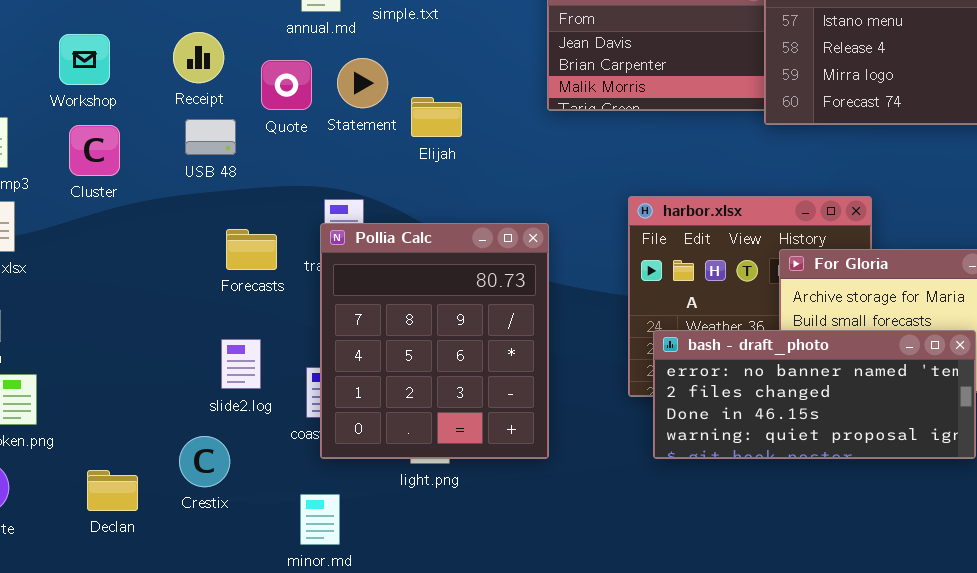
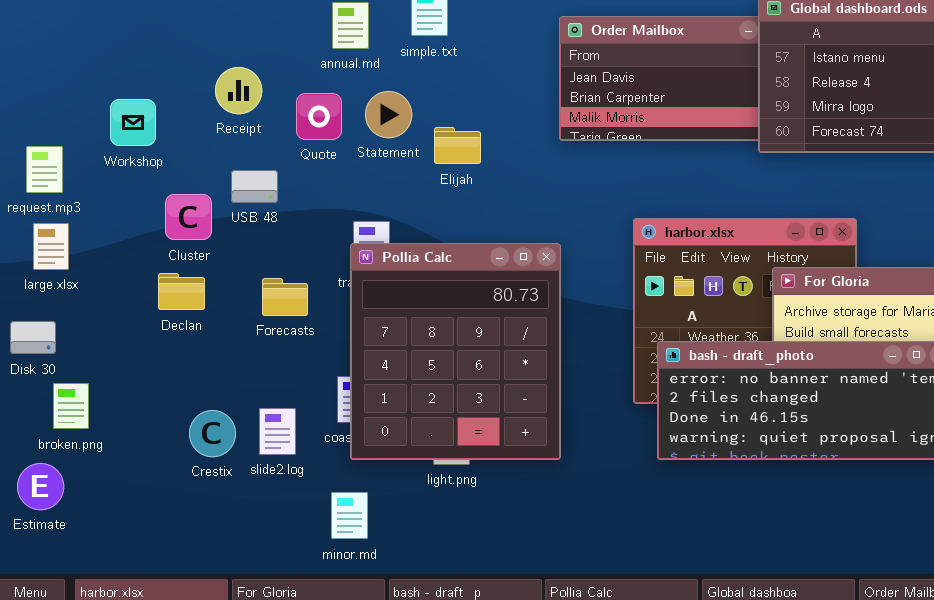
Workshop: [59,34,110,85] -> [110,99,156,146], moved
USB 48: [185,119,236,155] -> [231,170,278,203], moved
Cluster: [69,125,120,176] -> [165,194,212,240], moved
Forecasts: [226,229,277,270] -> [262,278,308,316], moved
slide2.log: [221,339,261,389] -> [259,408,296,455], moved
Crestix: [179,436,230,487] -> [189,410,236,457], moved
Declan: [87,470,138,511] -> [158,273,205,310], moved

